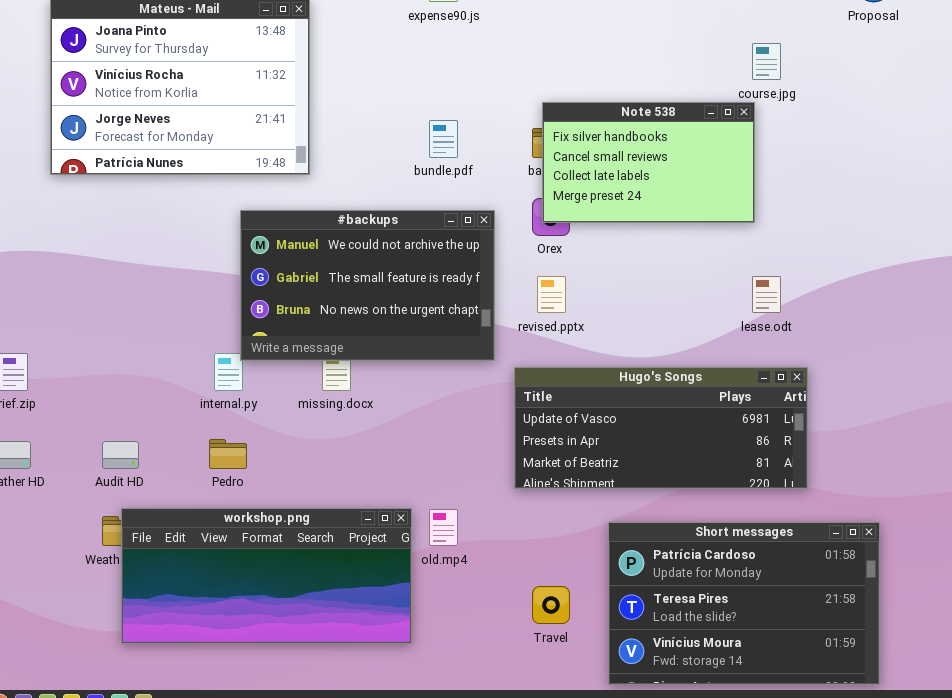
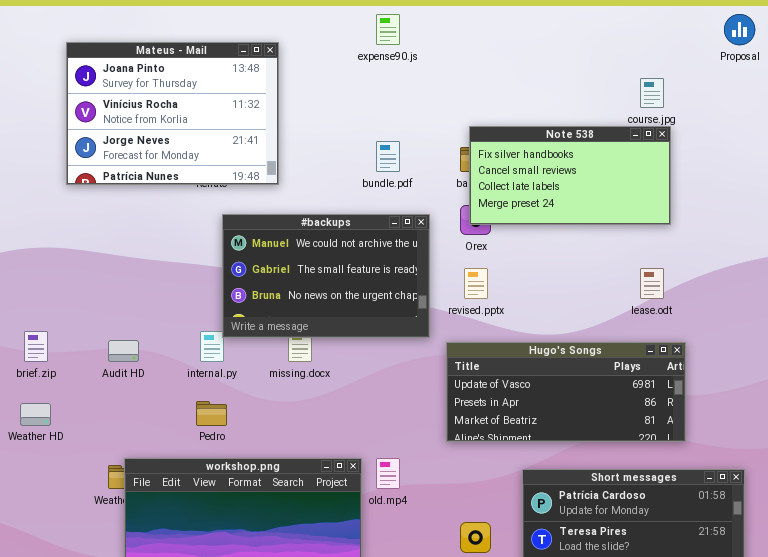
Note 538: [542,102,755,223] -> [469,126,671,225], resized
Audit HD: [102,441,139,469] -> [108,340,139,362], moved

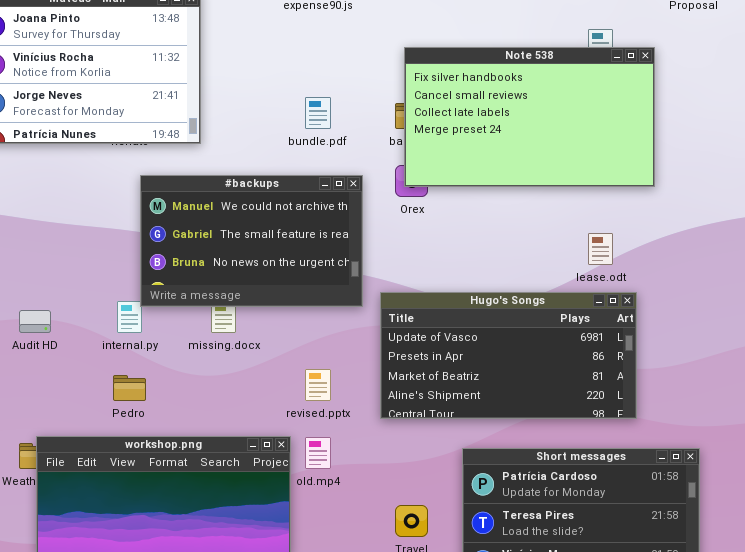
Note 538: [469,126,671,225] -> [404,47,655,187], resized
revised.pptx: [464,268,488,299] -> [305,369,331,401], moved
Hugo's Songs: [446,342,686,442] -> [380,292,637,419], resized

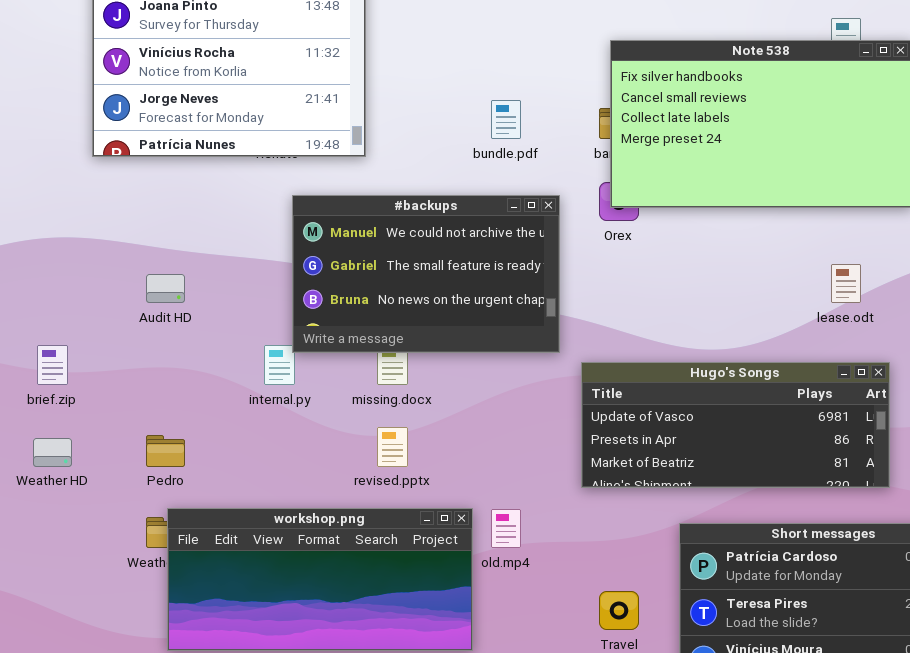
Hugo's Songs: [380,292,637,419] -> [581,362,890,488], resized
Audit HD: [19,310,51,333] -> [146,274,185,303], moved
revised.pptx: [305,369,331,401] -> [377,427,408,467], moved
Pedro: [113,375,146,401] -> [146,435,185,467], moved

